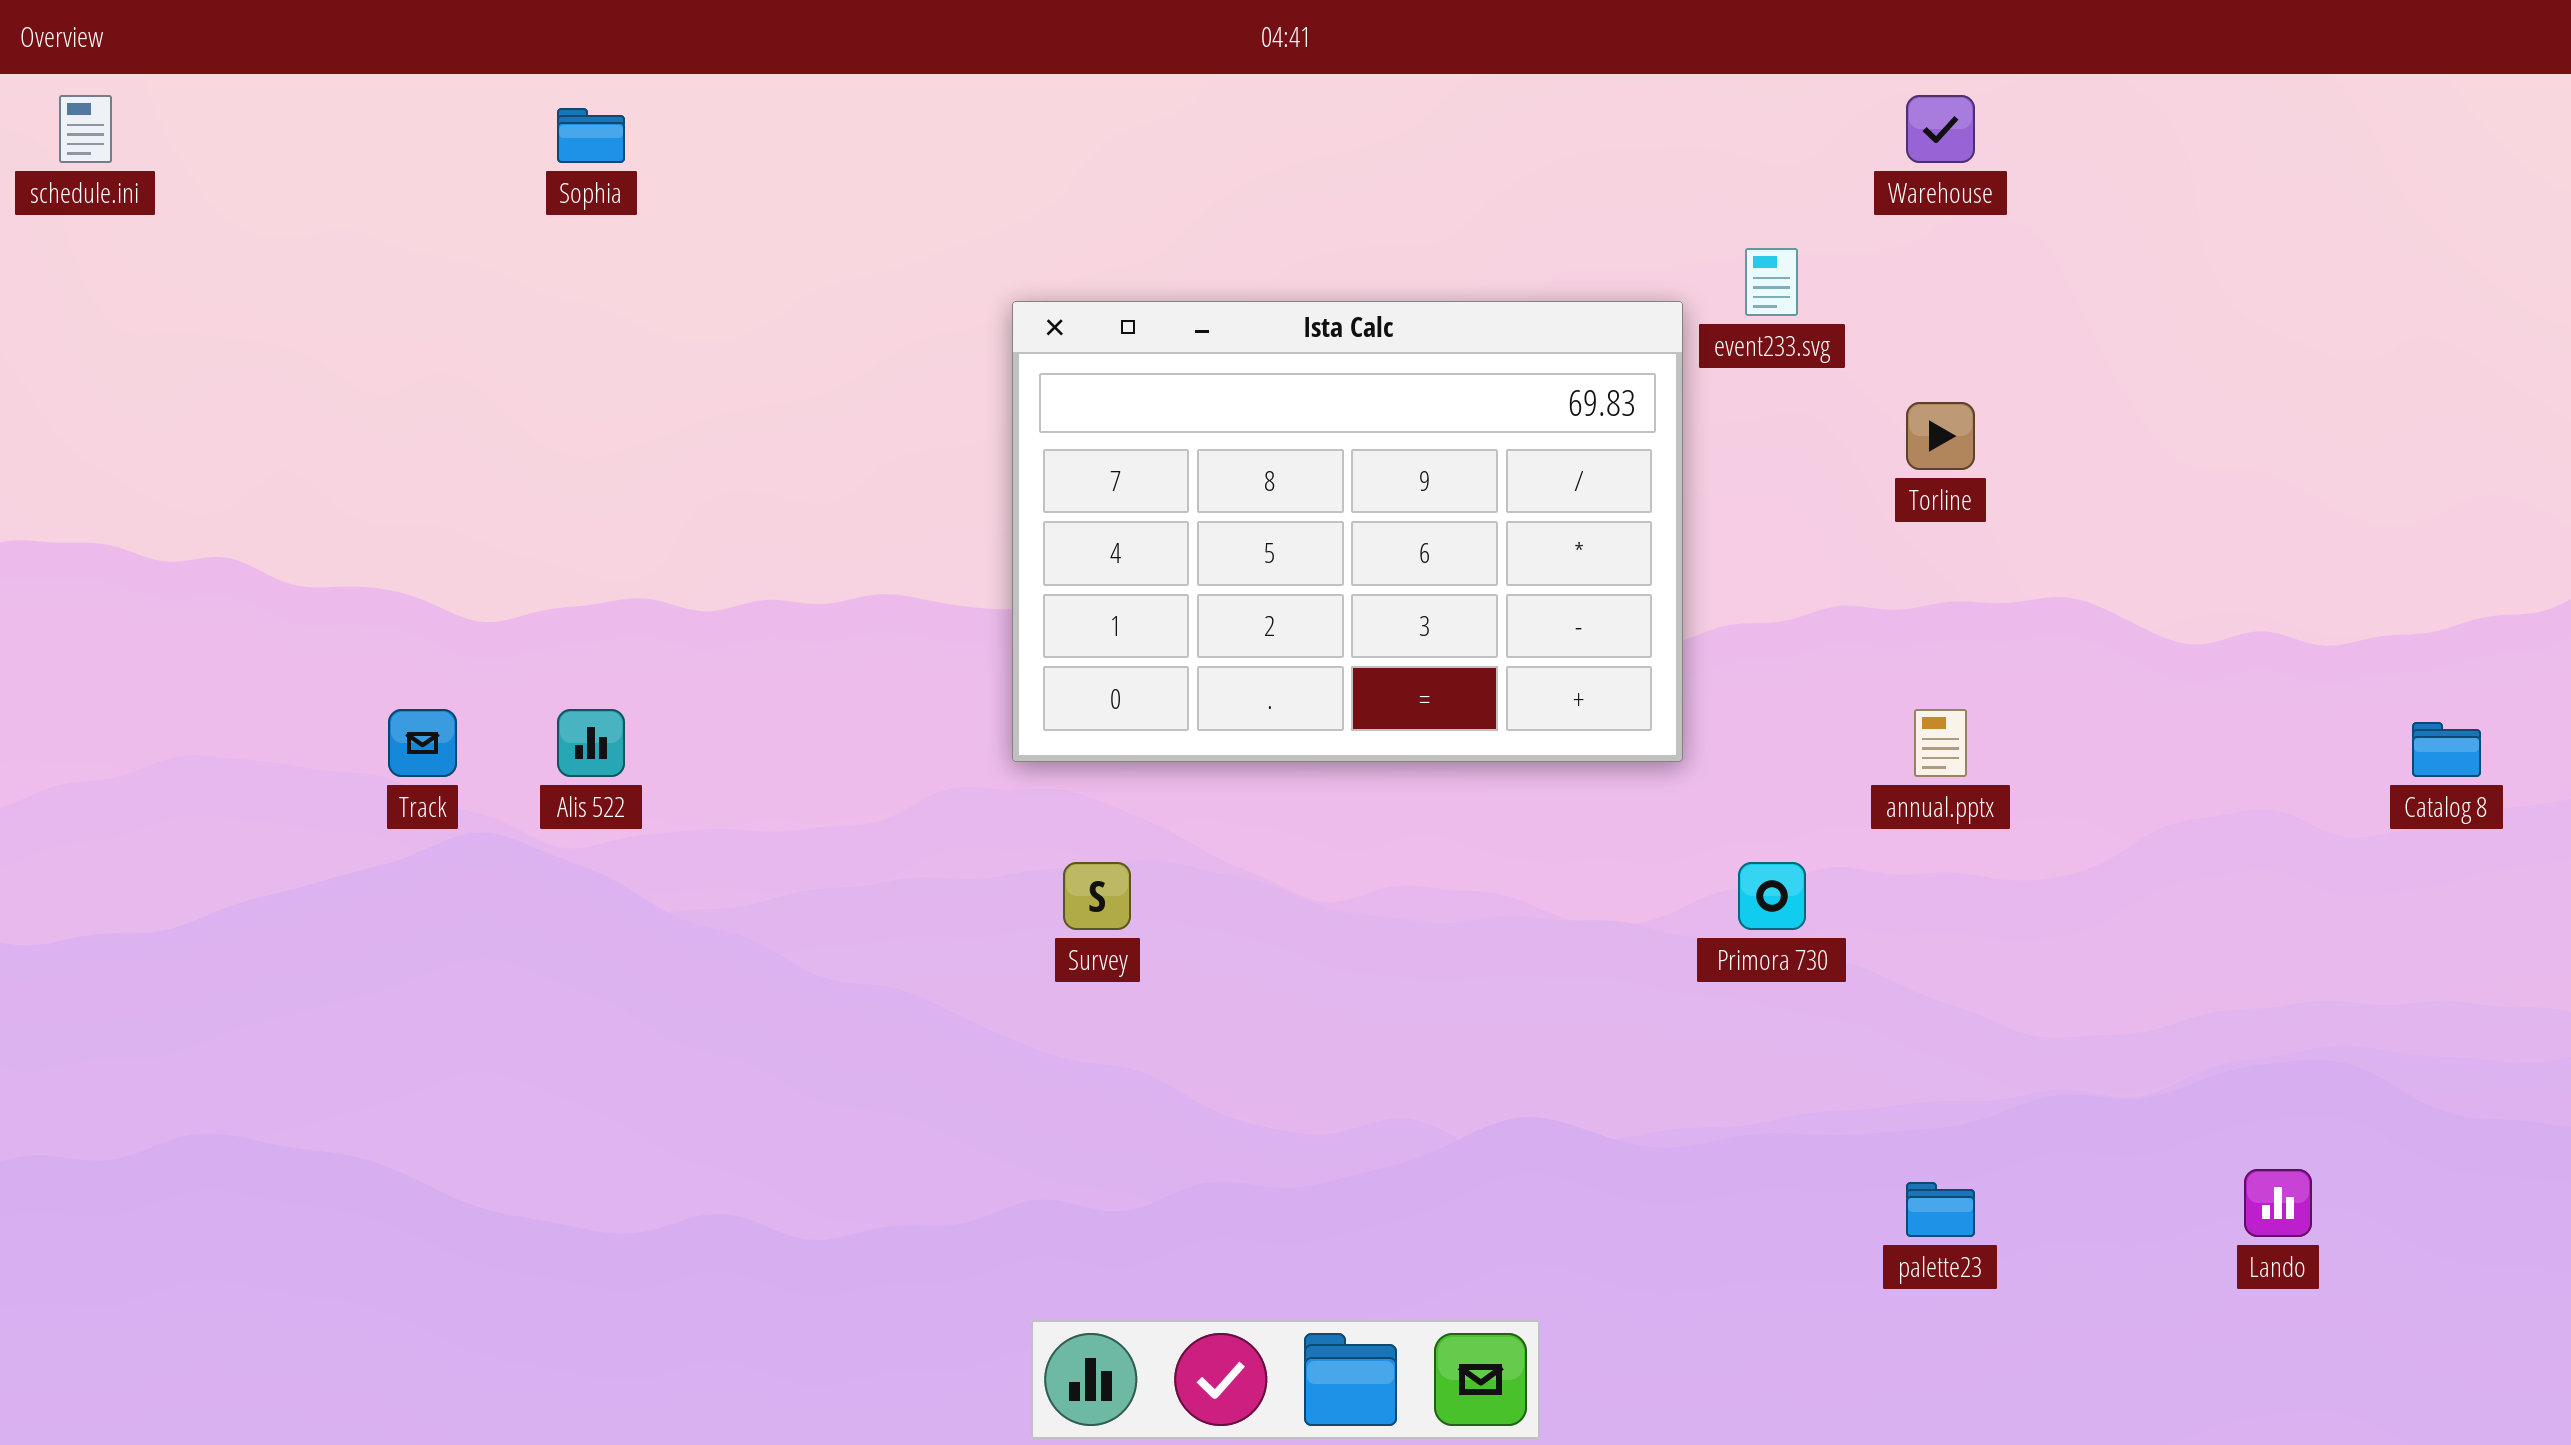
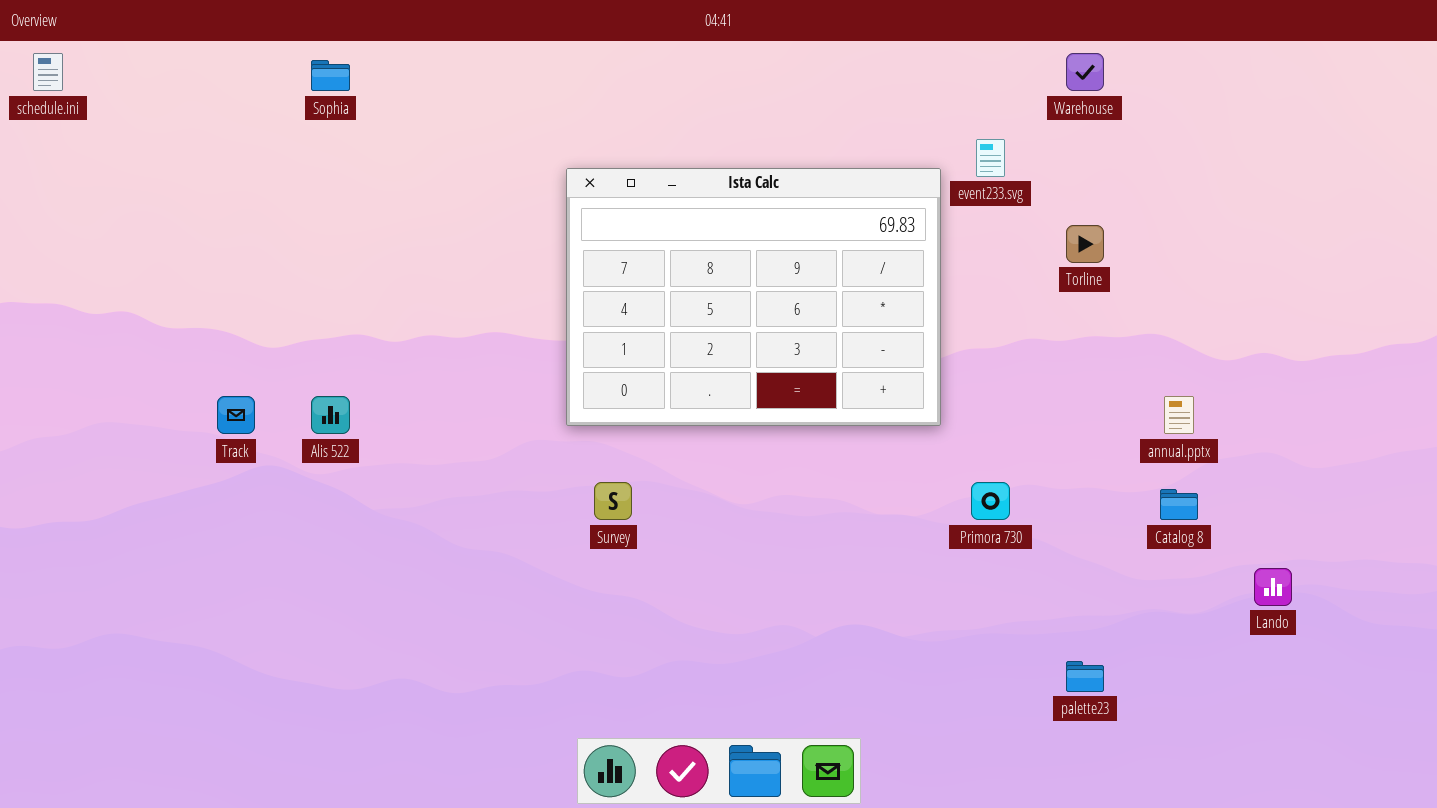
annual.pptx: [1914,709,1967,777] -> [1164,396,1194,434], moved
Catalog 8: [2412,722,2481,777] -> [1160,489,1198,520], moved
Lando: [2244,1169,2312,1237] -> [1254,568,1292,606], moved

